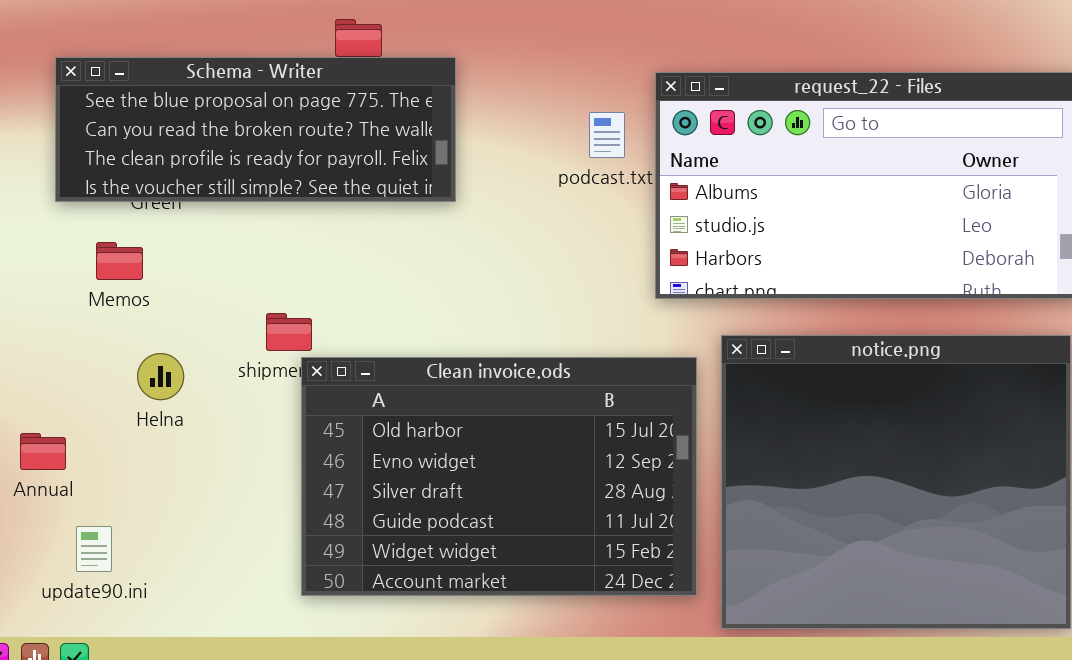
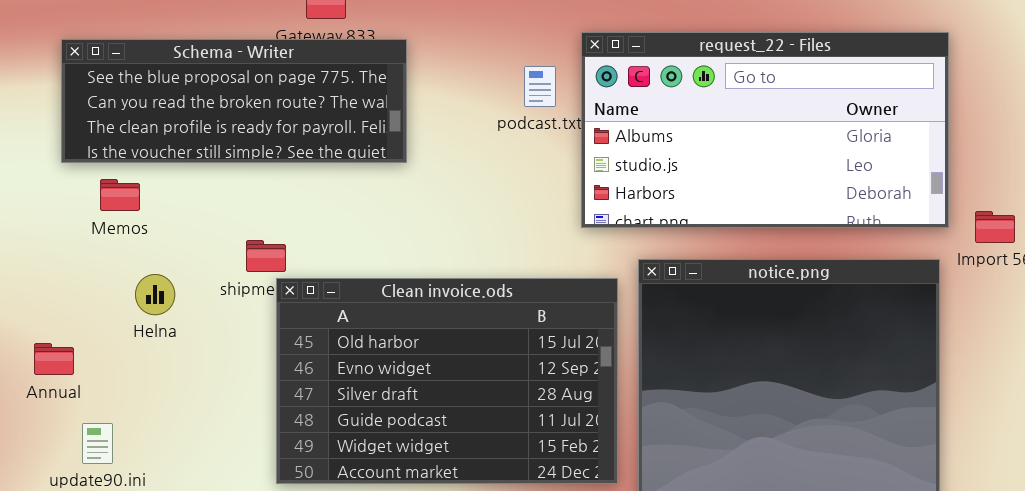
Schema - Writer: [55,57,456,202] -> [61,39,407,163], moved

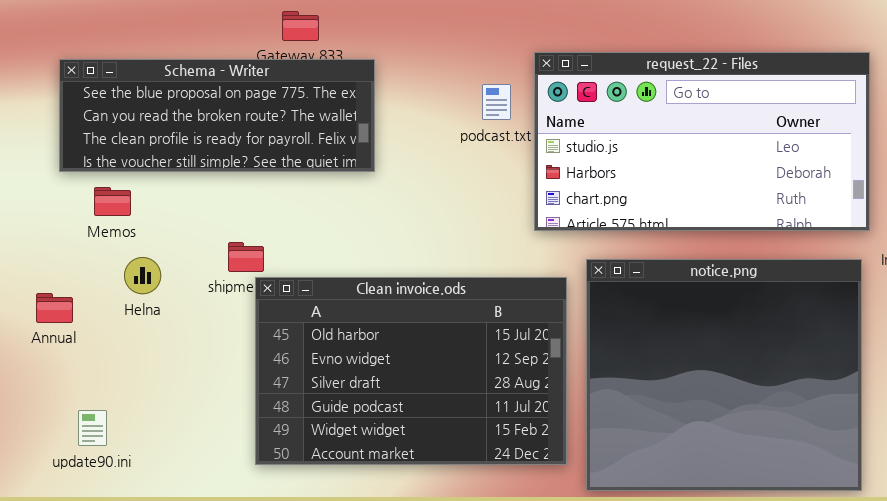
request_22 - Files: [581,32,949,228] -> [534,52,870,231], scrolled down 1 row
Helna: [135,274,175,315] -> [124,257,161,294], moved
Annual: [34,343,74,375] -> [36,293,73,323], moved

